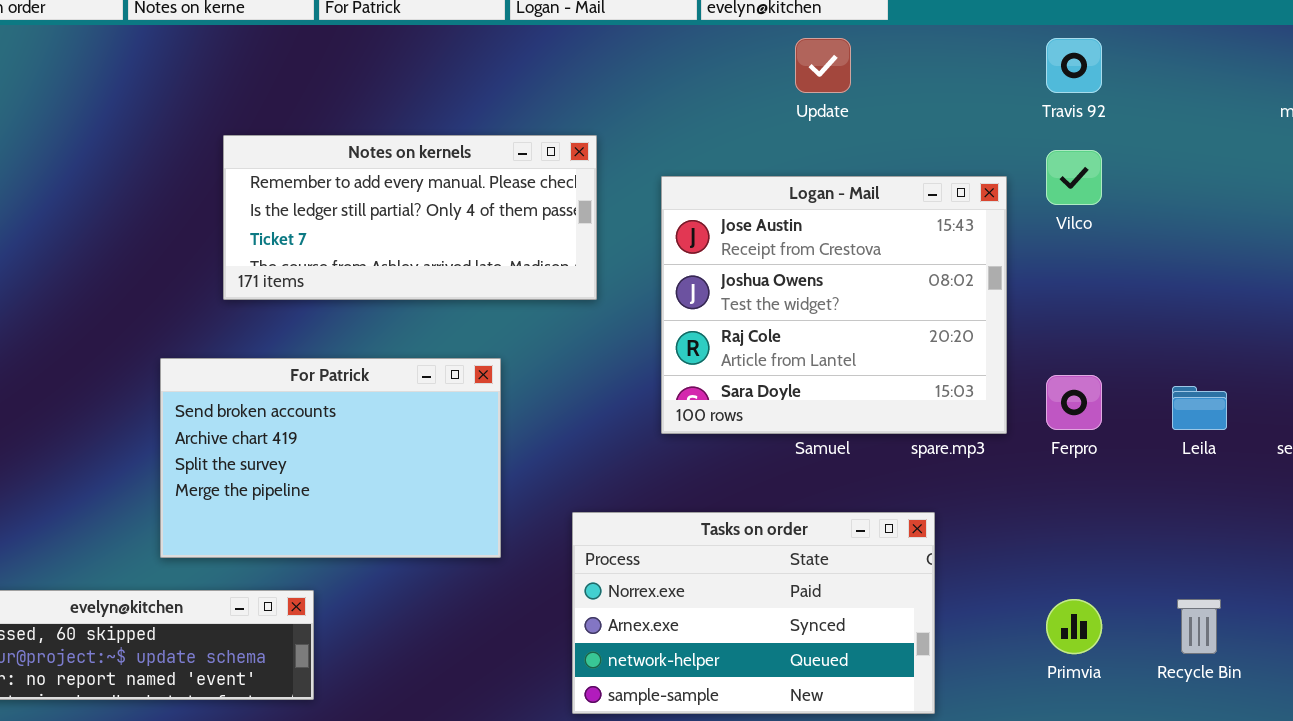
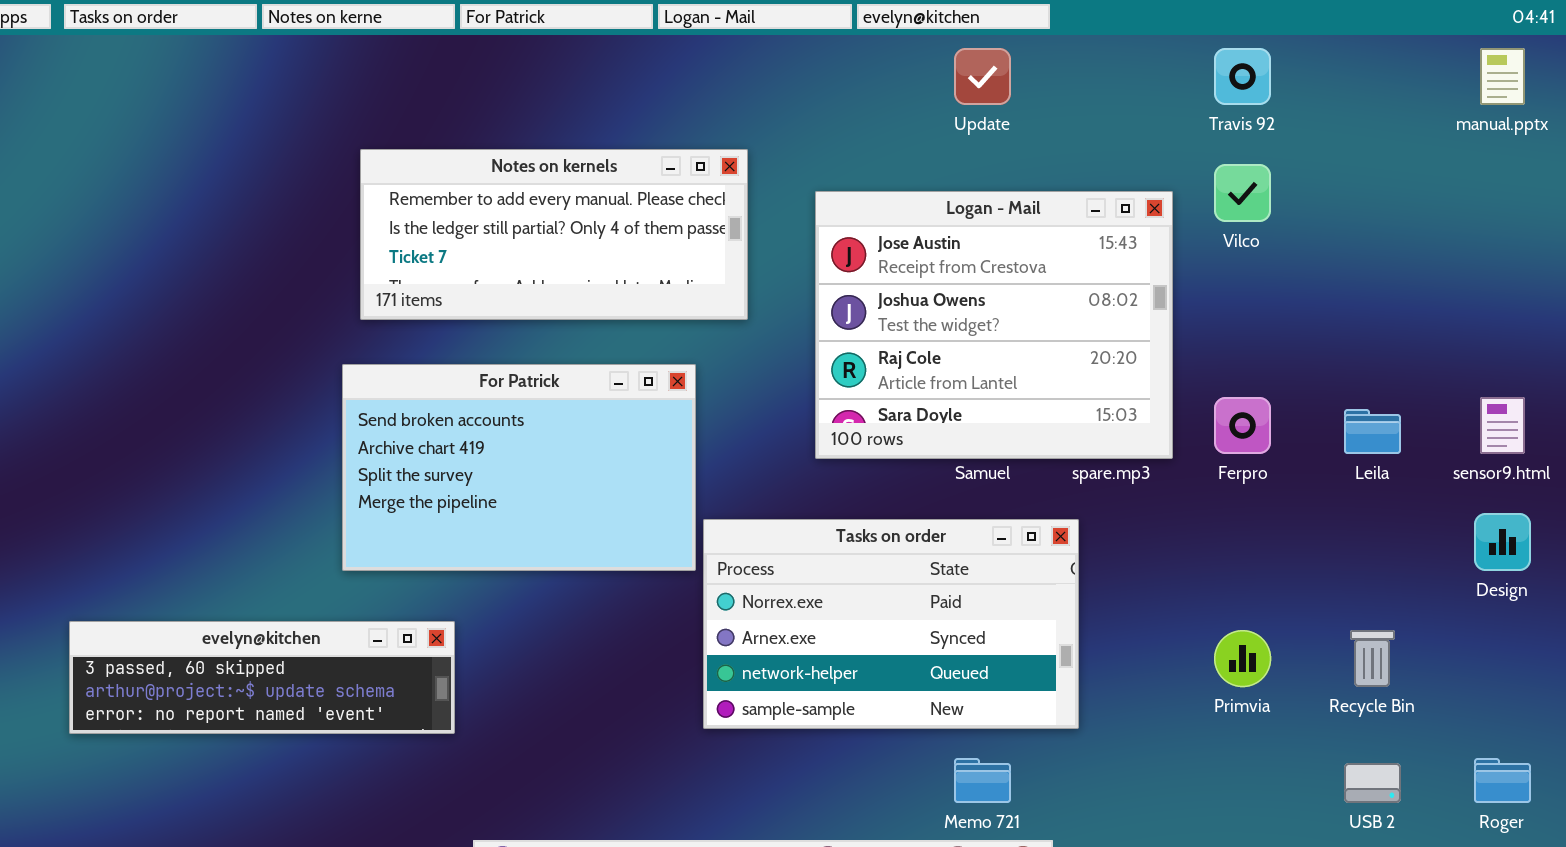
For Patrick: [160,358,501,558] -> [342,364,696,571], moved
Tasks on order: [572,512,935,714] -> [703,519,1079,729], moved

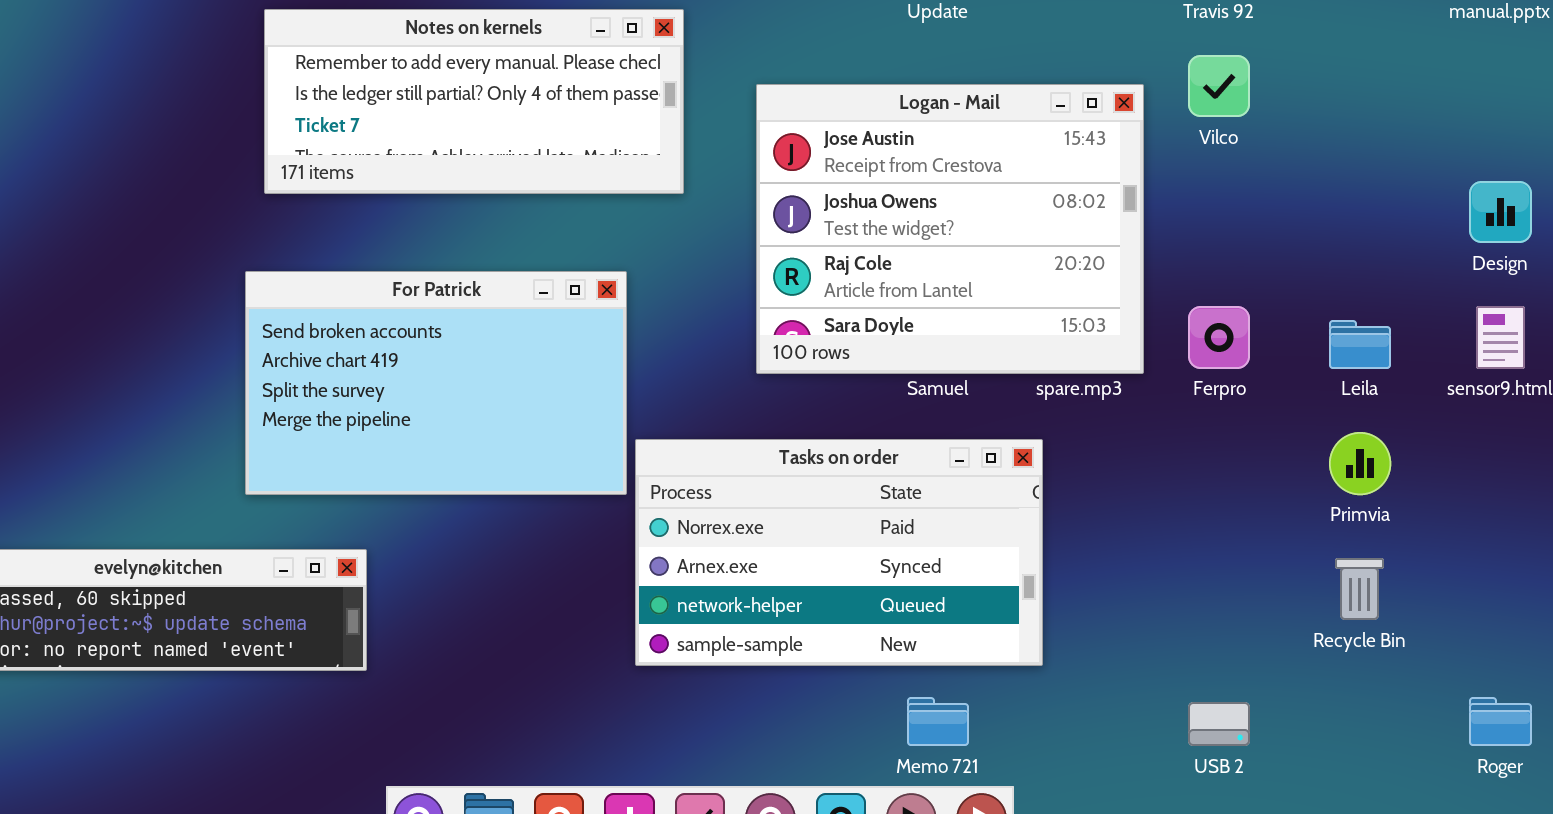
Notes on kernels: [360,149,748,320] -> [264,9,684,194], moved
Design: [1474,513,1531,571] -> [1469,181,1532,243], moved
Primvia: [1214,630,1271,687] -> [1329,432,1391,495], moved
USB 2: [1344,763,1401,803] -> [1188,702,1250,746], moved

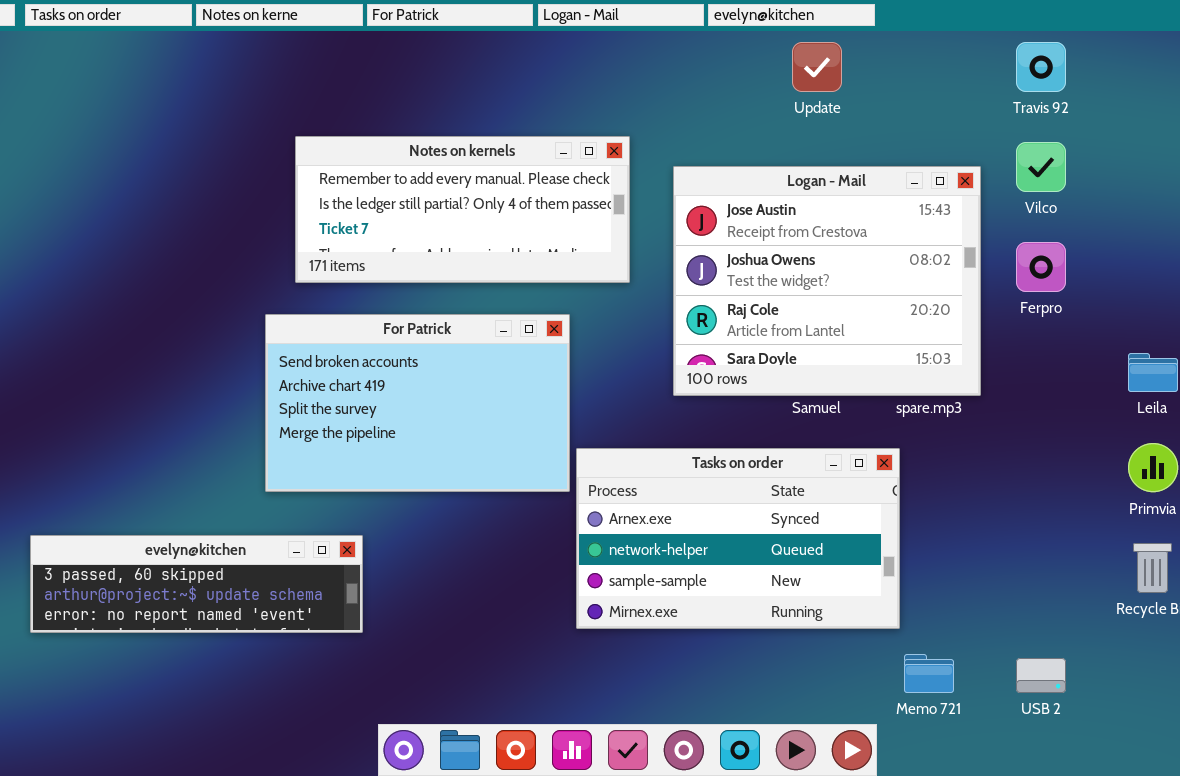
Notes on kernels: [264,9,684,194] -> [295,136,630,283], moved
Ferpro: [1188,306,1250,369] -> [1016,242,1066,292], moved
Tasks on order: [635,439,1043,666] -> [576,448,900,629], scrolled down 1 row
Memo 721: [907,697,969,746] -> [904,654,954,693], moved

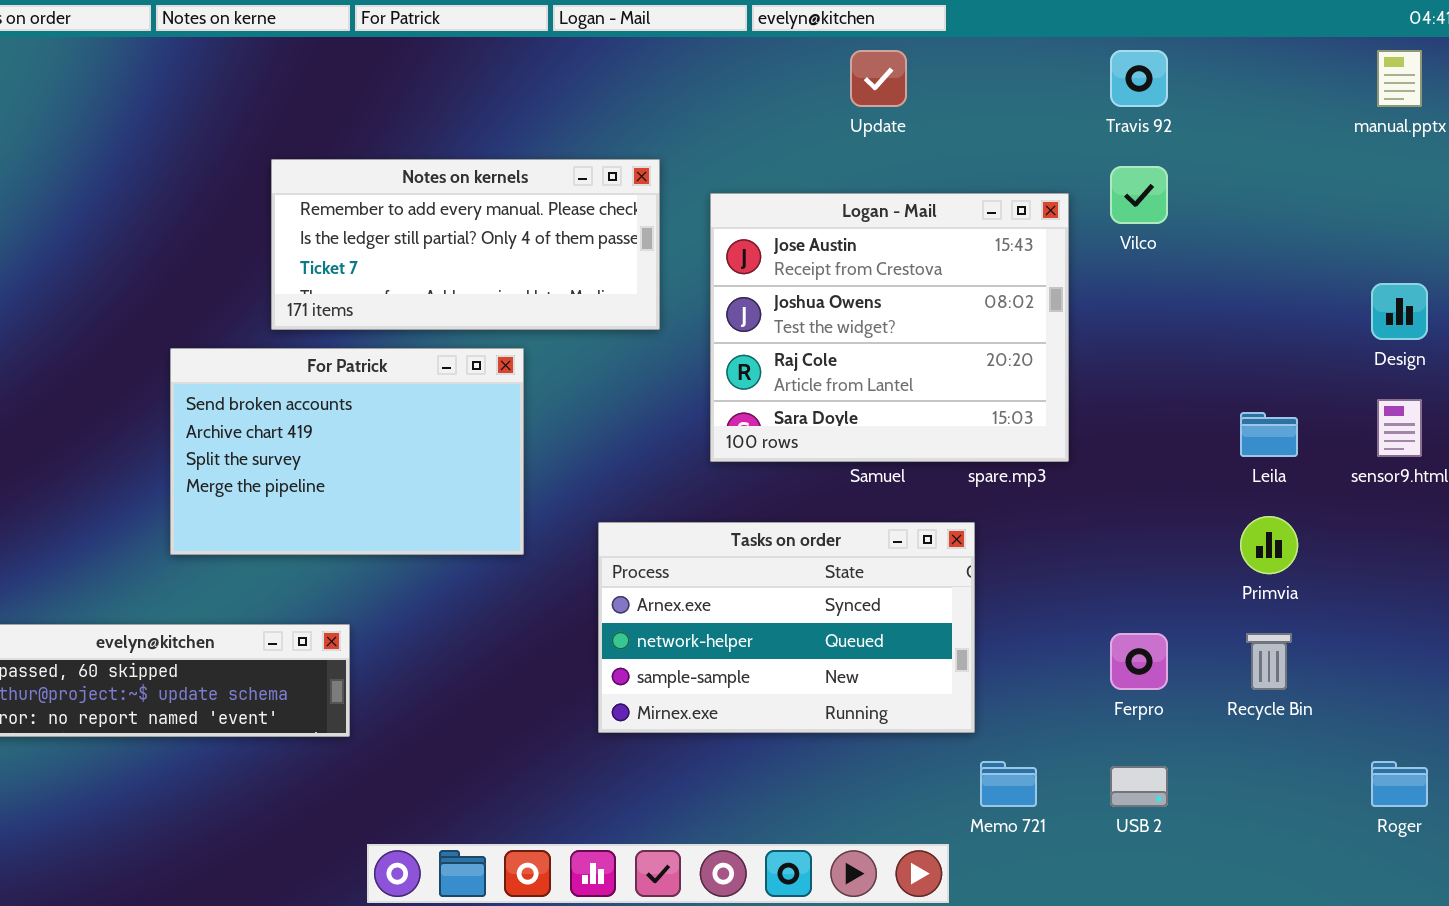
Ferpro: [1016,242,1066,292] -> [1110,633,1168,690], moved
For Patrick: [265,314,570,492] -> [170,348,524,555], moved

